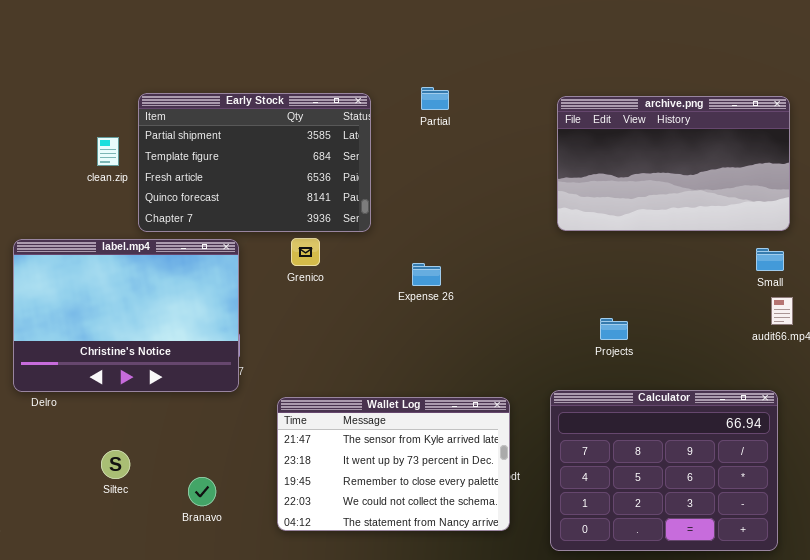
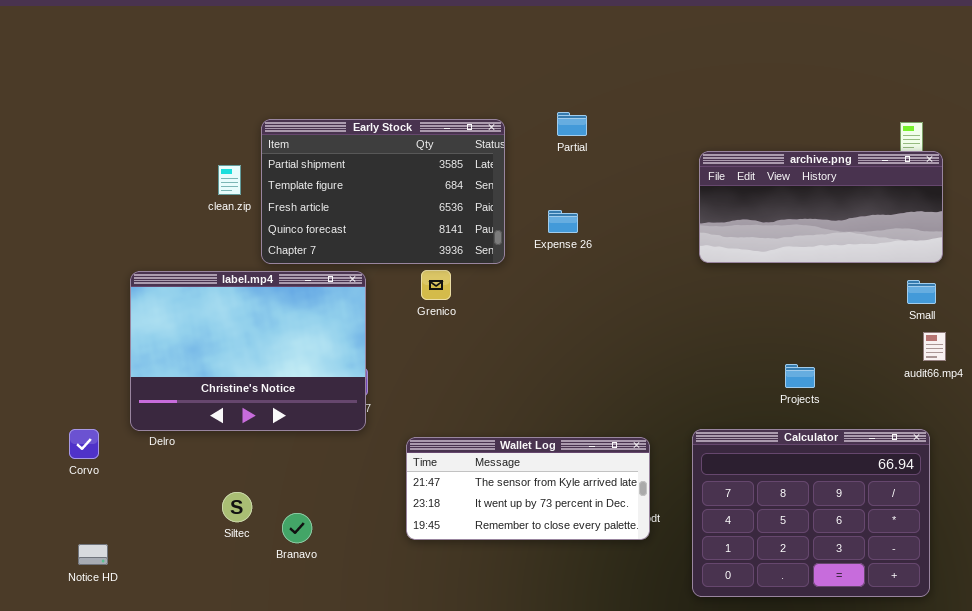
archive.png: [557,96,790,231] -> [699,151,943,263], resized
Expense 26: [412,263,441,286] -> [548,210,578,233], moved
Projects: [600,318,628,340] -> [785,364,815,388], moved
Wallet Log: [277,397,510,531] -> [406,437,650,540], resized
Branavo: [188,477,216,506] -> [282,513,312,543], moved

